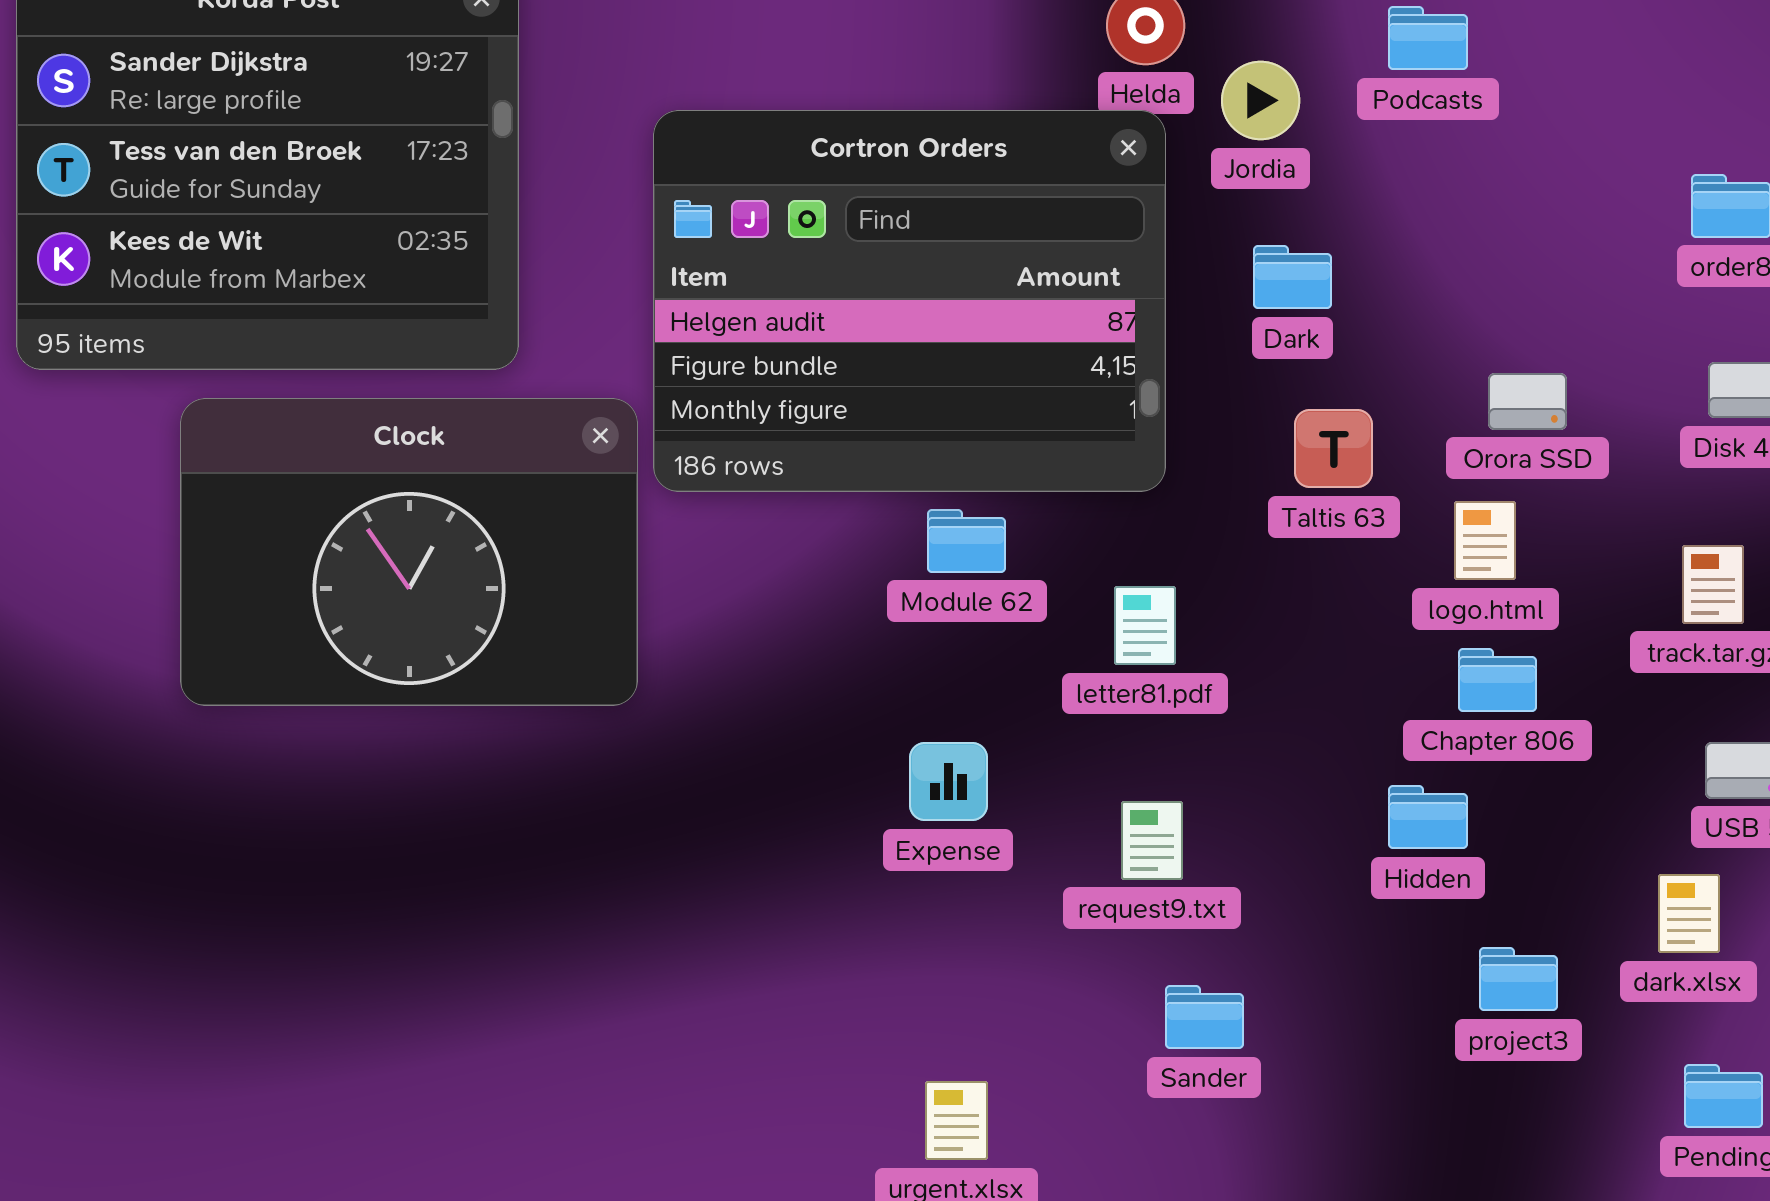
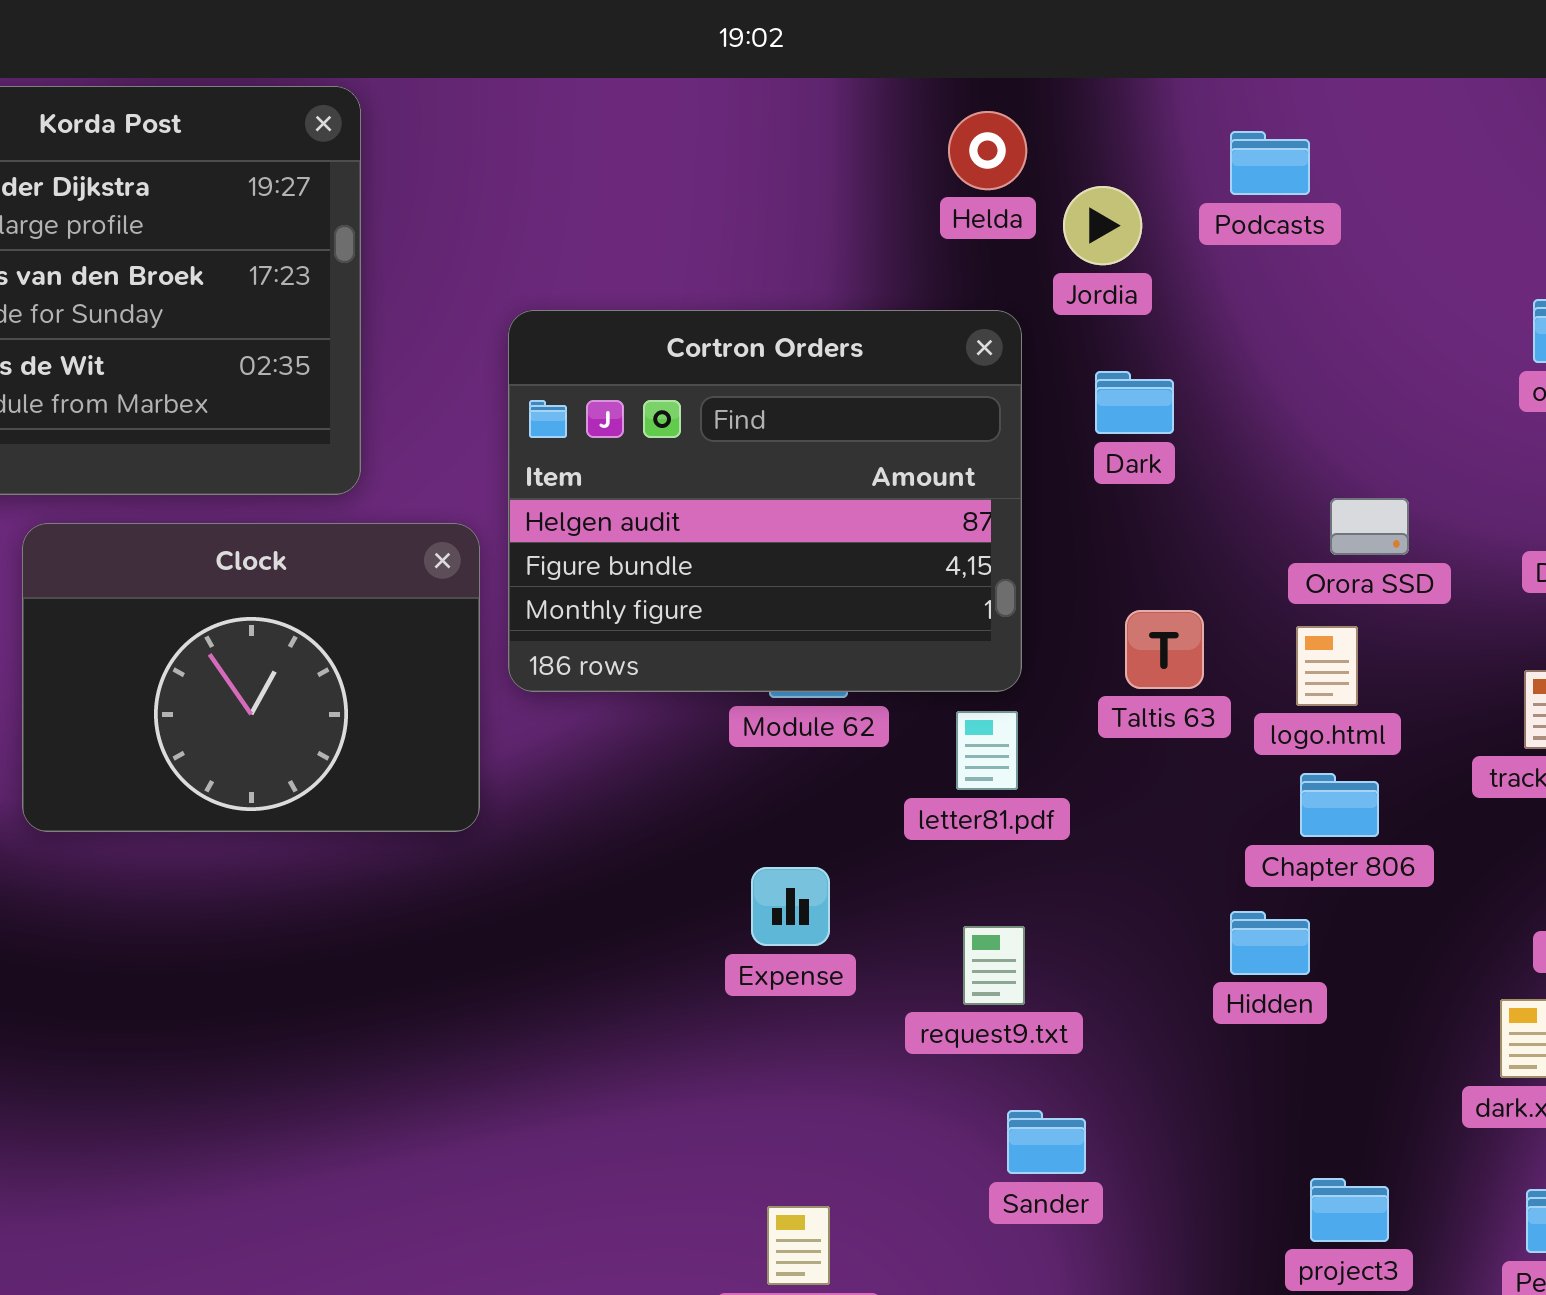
Cortron Orders: [653,110,1166,492] -> [508,310,1022,692], moved
Taltis 63: [1294,409,1373,488] -> [1125,610,1204,689], moved
project3: [1479,947,1558,1011] -> [1310,1178,1389,1242], moved

